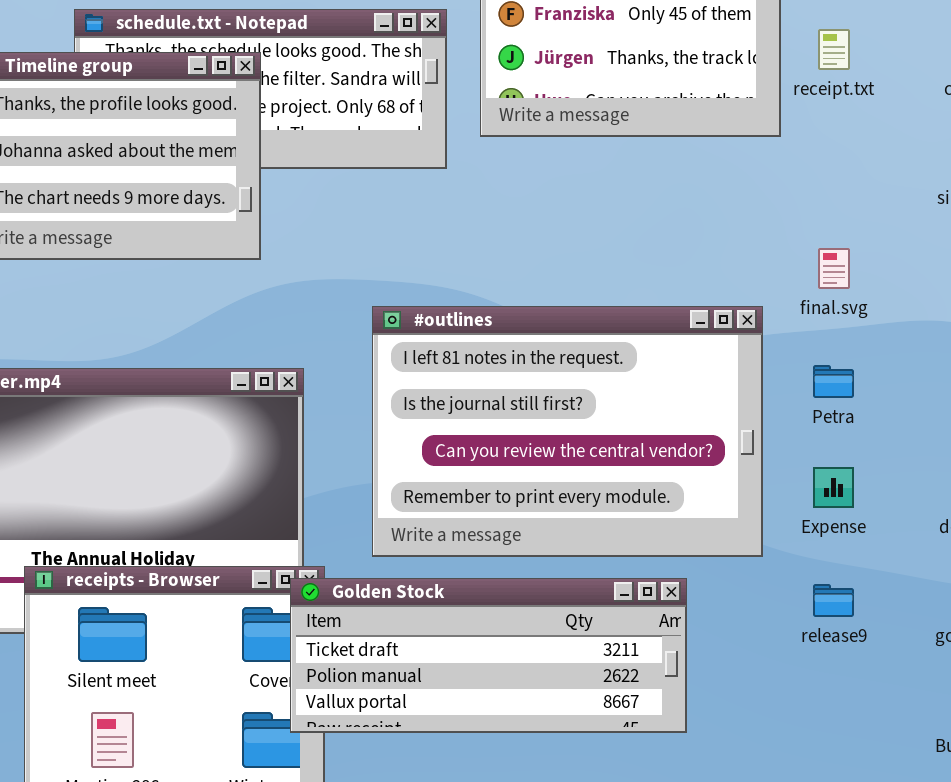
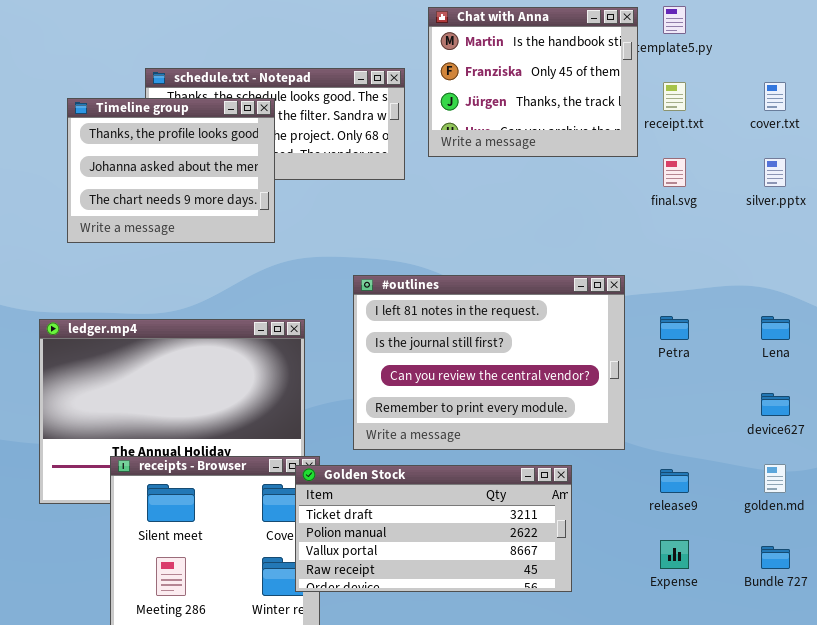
final.svg: [818,248,850,289] -> [663,158,686,187], moved
Expense: [813,467,854,508] -> [660,540,689,569], moved
Golden Stock: [290,578,687,733] -> [295,465,572,592], resized

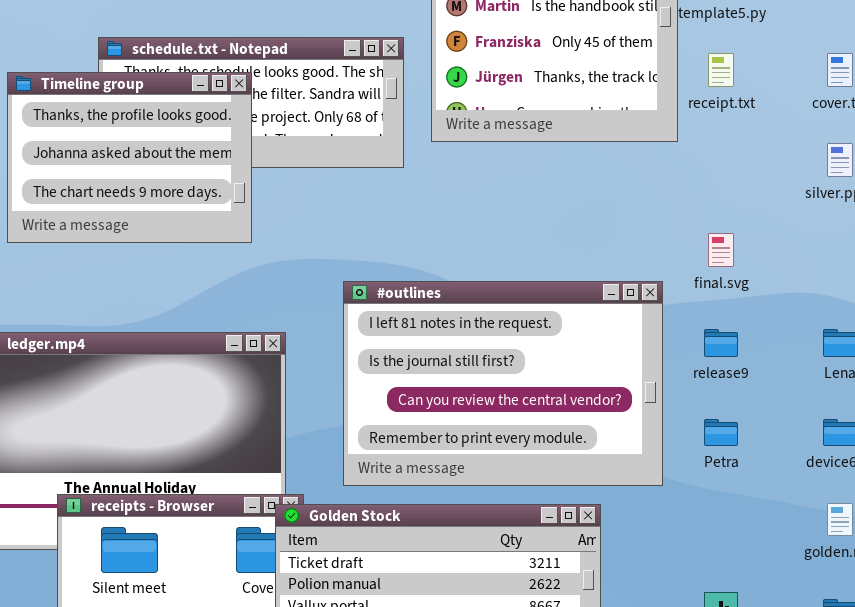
final.svg: [663,158,686,187] -> [708,233,734,267], moved
Petra: [660,316,689,340] -> [704,419,738,446], moved
release9: [660,469,689,493] -> [704,329,738,357], moved

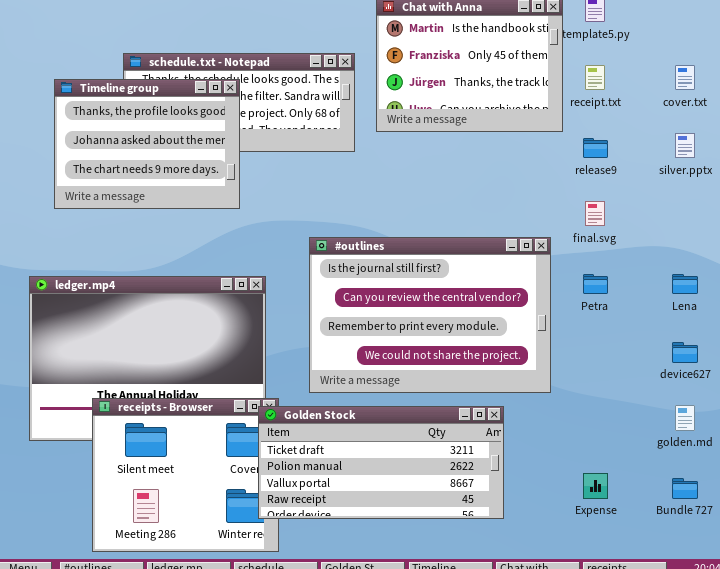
#outlines: [343,281,663,486] -> [309,237,551,393], scrolled down 1 row
release9: [704,329,738,357] -> [583,138,608,158], moved
Petra: [704,419,738,446] -> [583,274,608,294], moved

